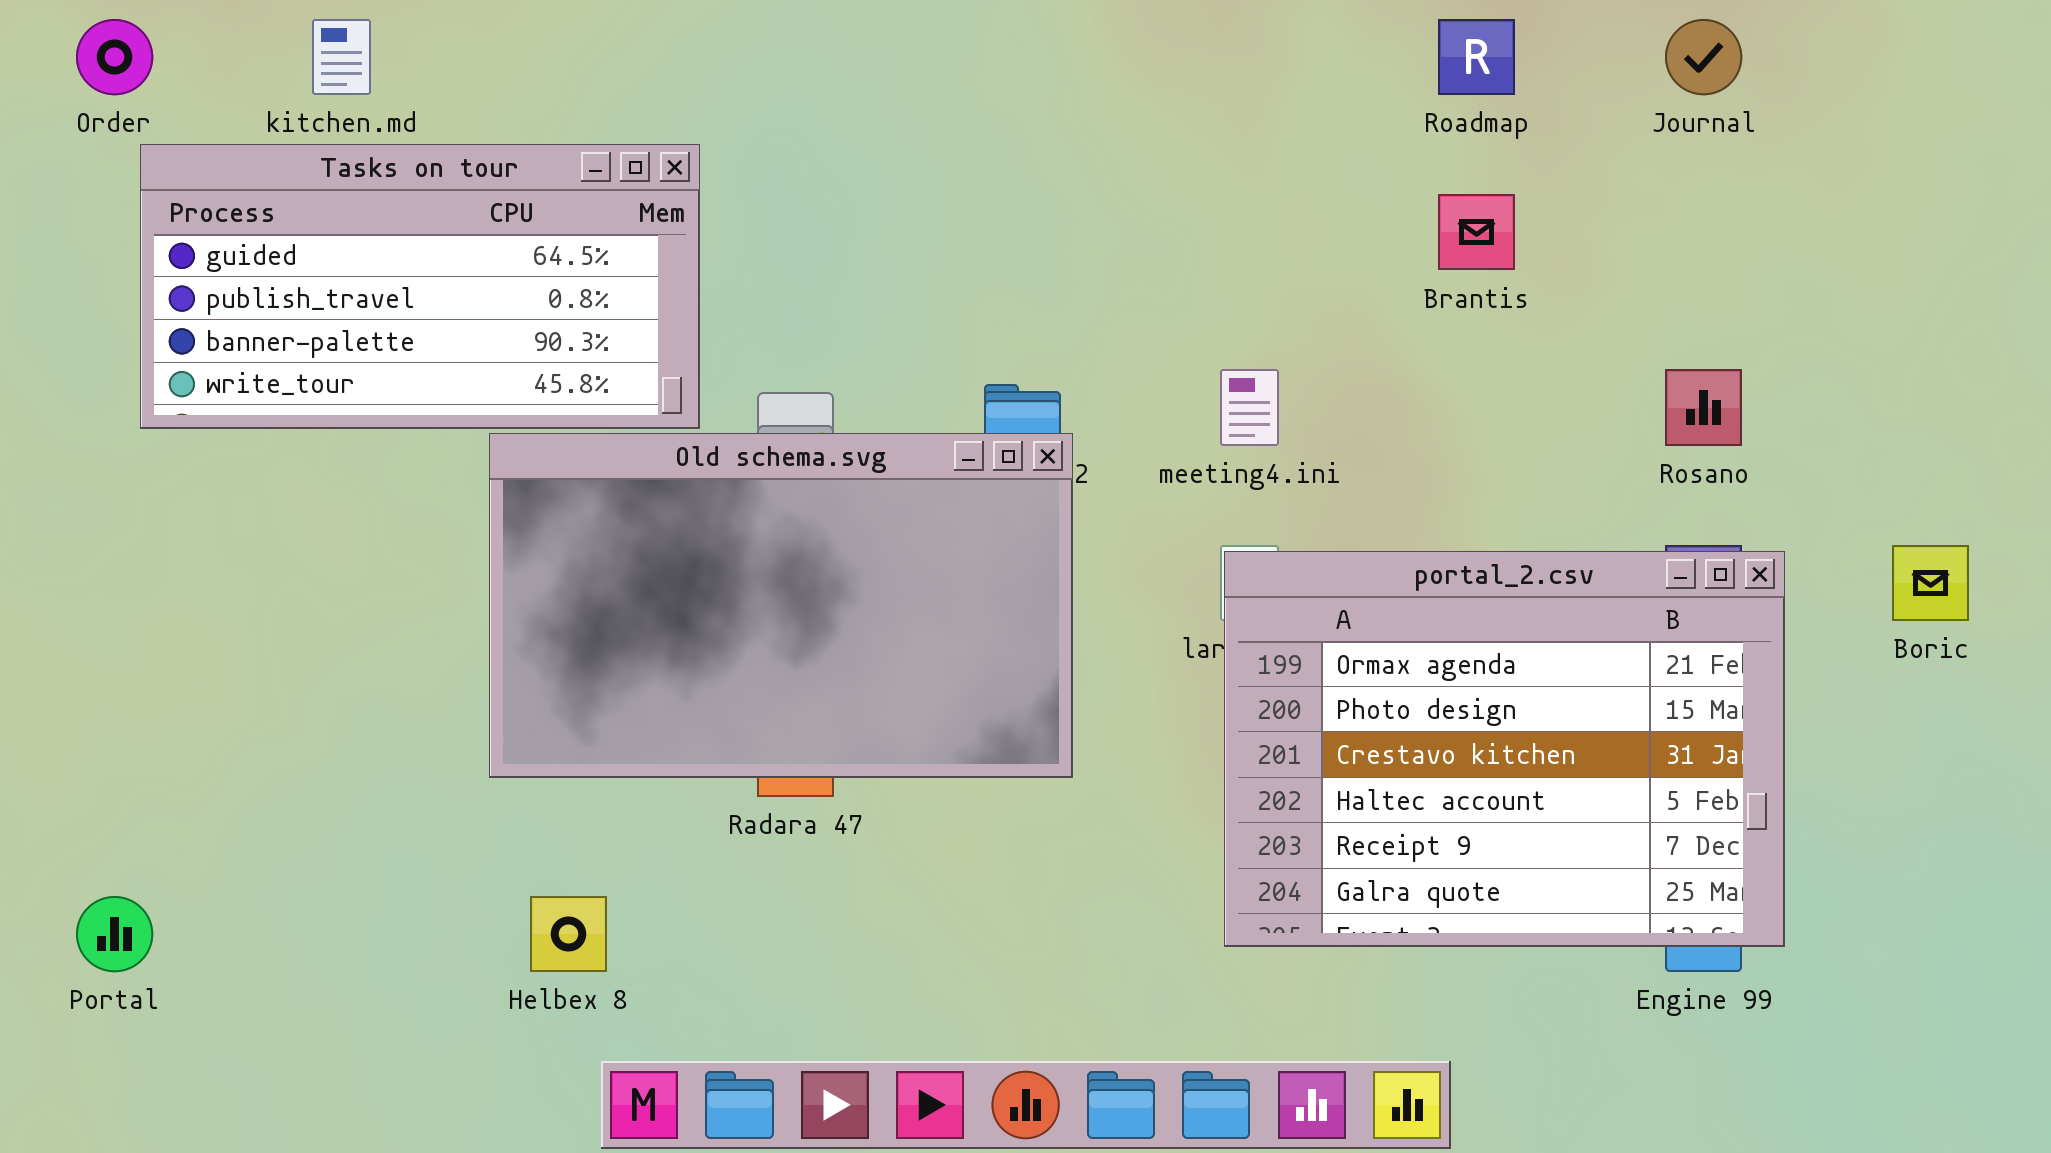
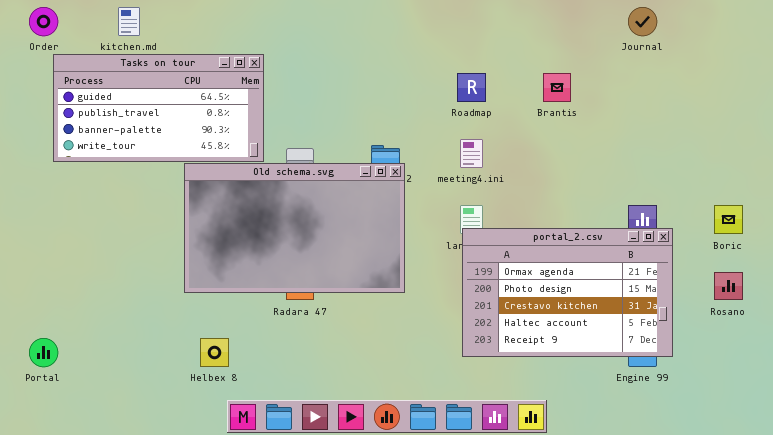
Roadmap: [1438,19,1515,95] -> [457,73,486,102], moved
Rosano: [1665,369,1742,446] -> [714,272,743,300], moved
portal_2.csv: [1224,551,1785,947] -> [462,228,673,357], resized

